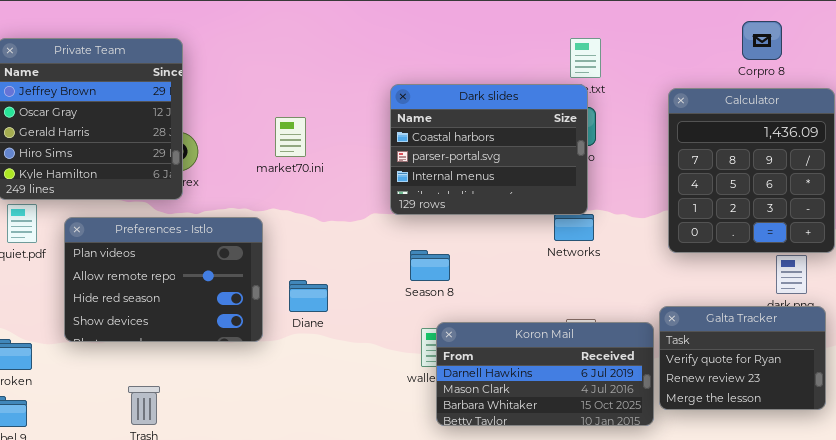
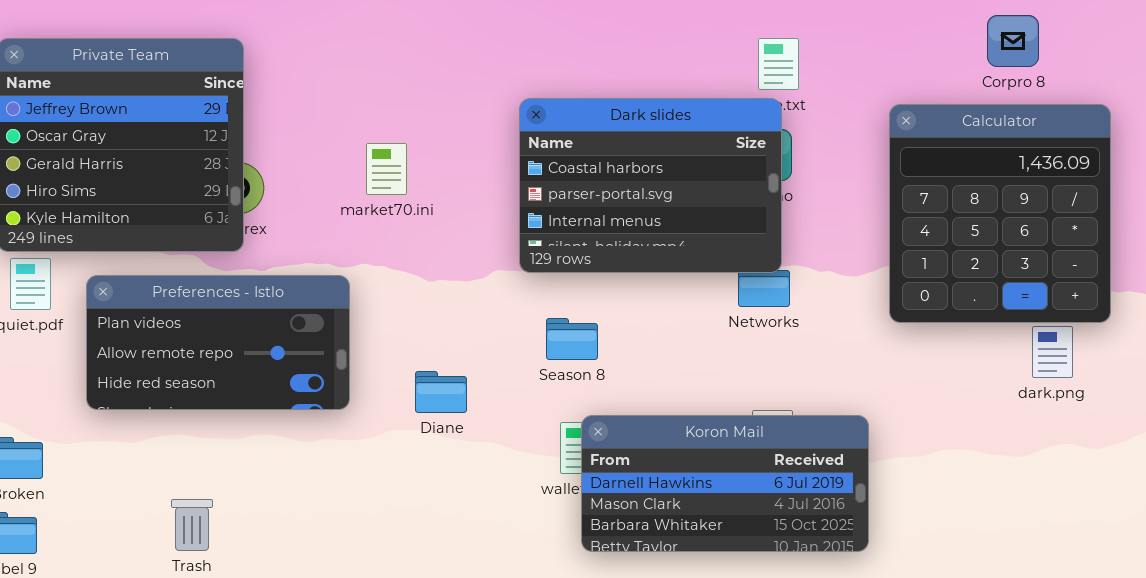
Preferences - Istlo: [64,217,263,342] -> [86,275,350,410], resized
Diane: [289,280,328,312] -> [415,371,467,413], moved
Galta Tracker: [659,306,826,410] -> none, closed

